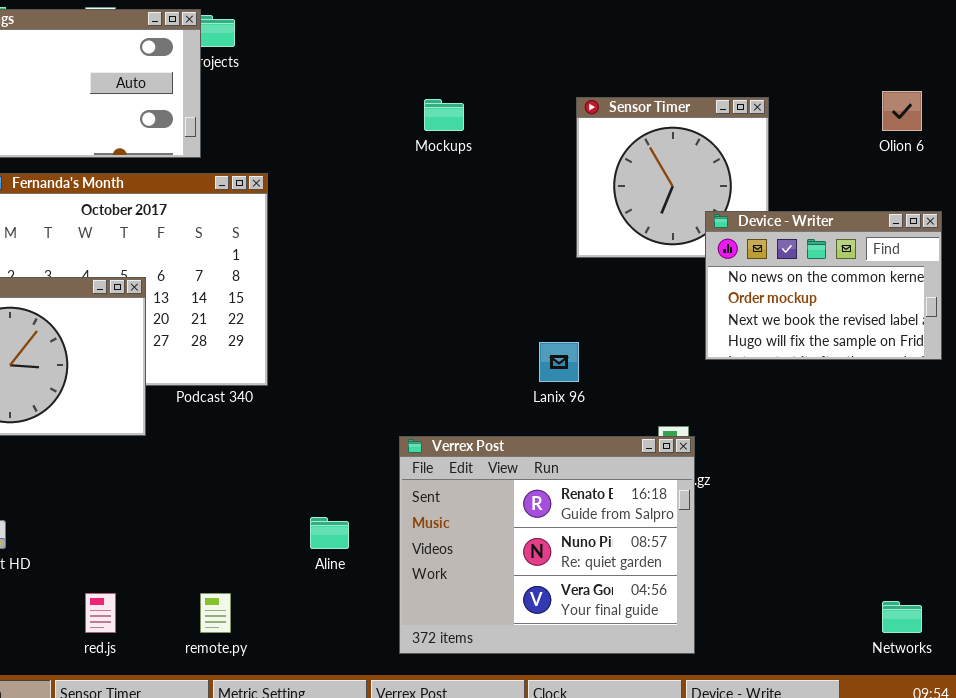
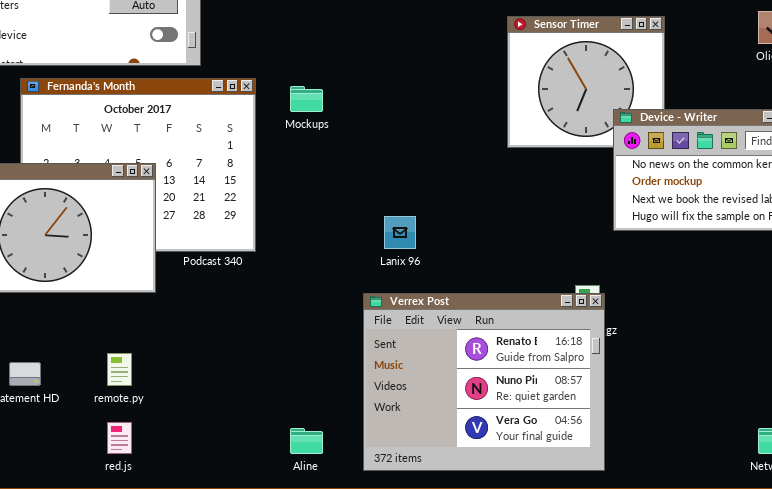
Mockups: [424,99,464,131] -> [290,86,323,112], moved
Lanix 96: [539,342,579,382] -> [384,216,416,249], moved
Aline: [310,517,349,549] -> [290,428,323,454], moved
remote.py: [200,593,231,633] -> [107,353,132,386], moved

